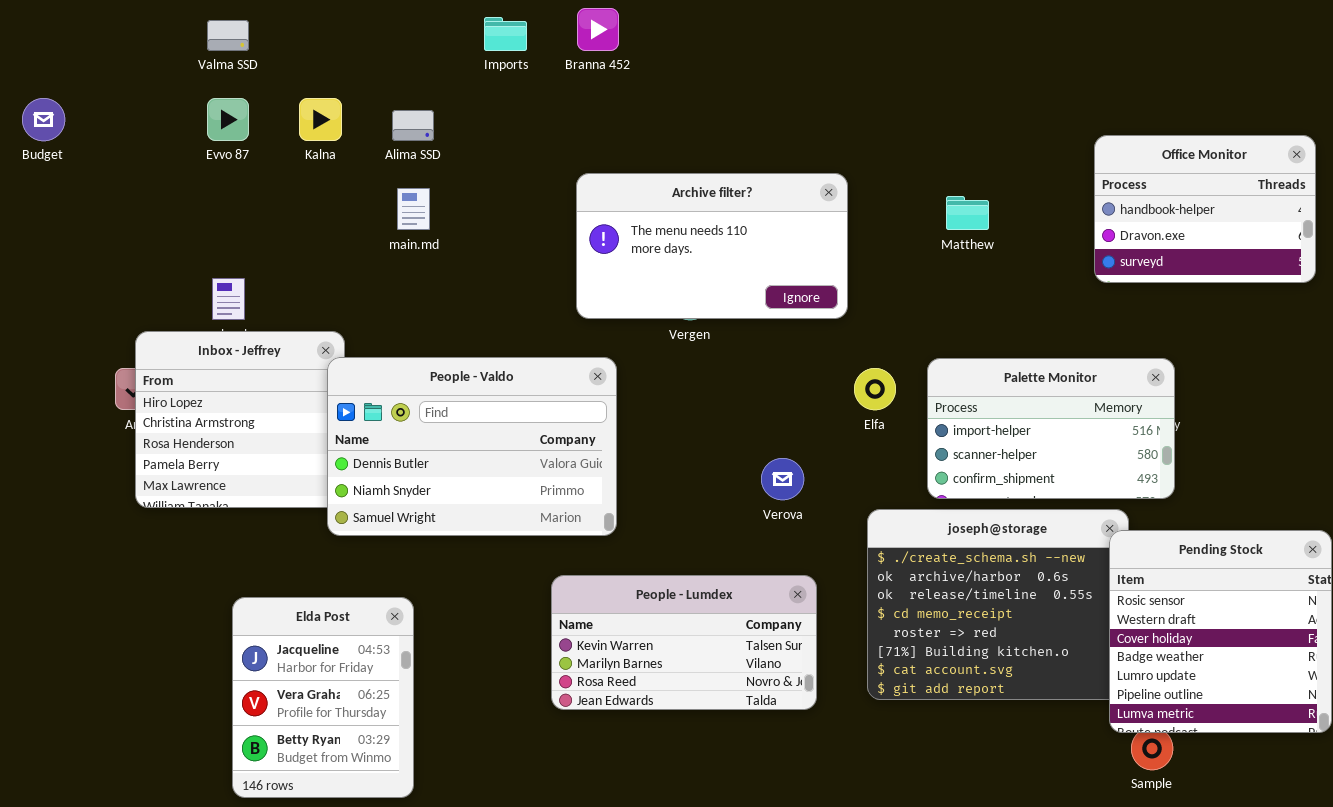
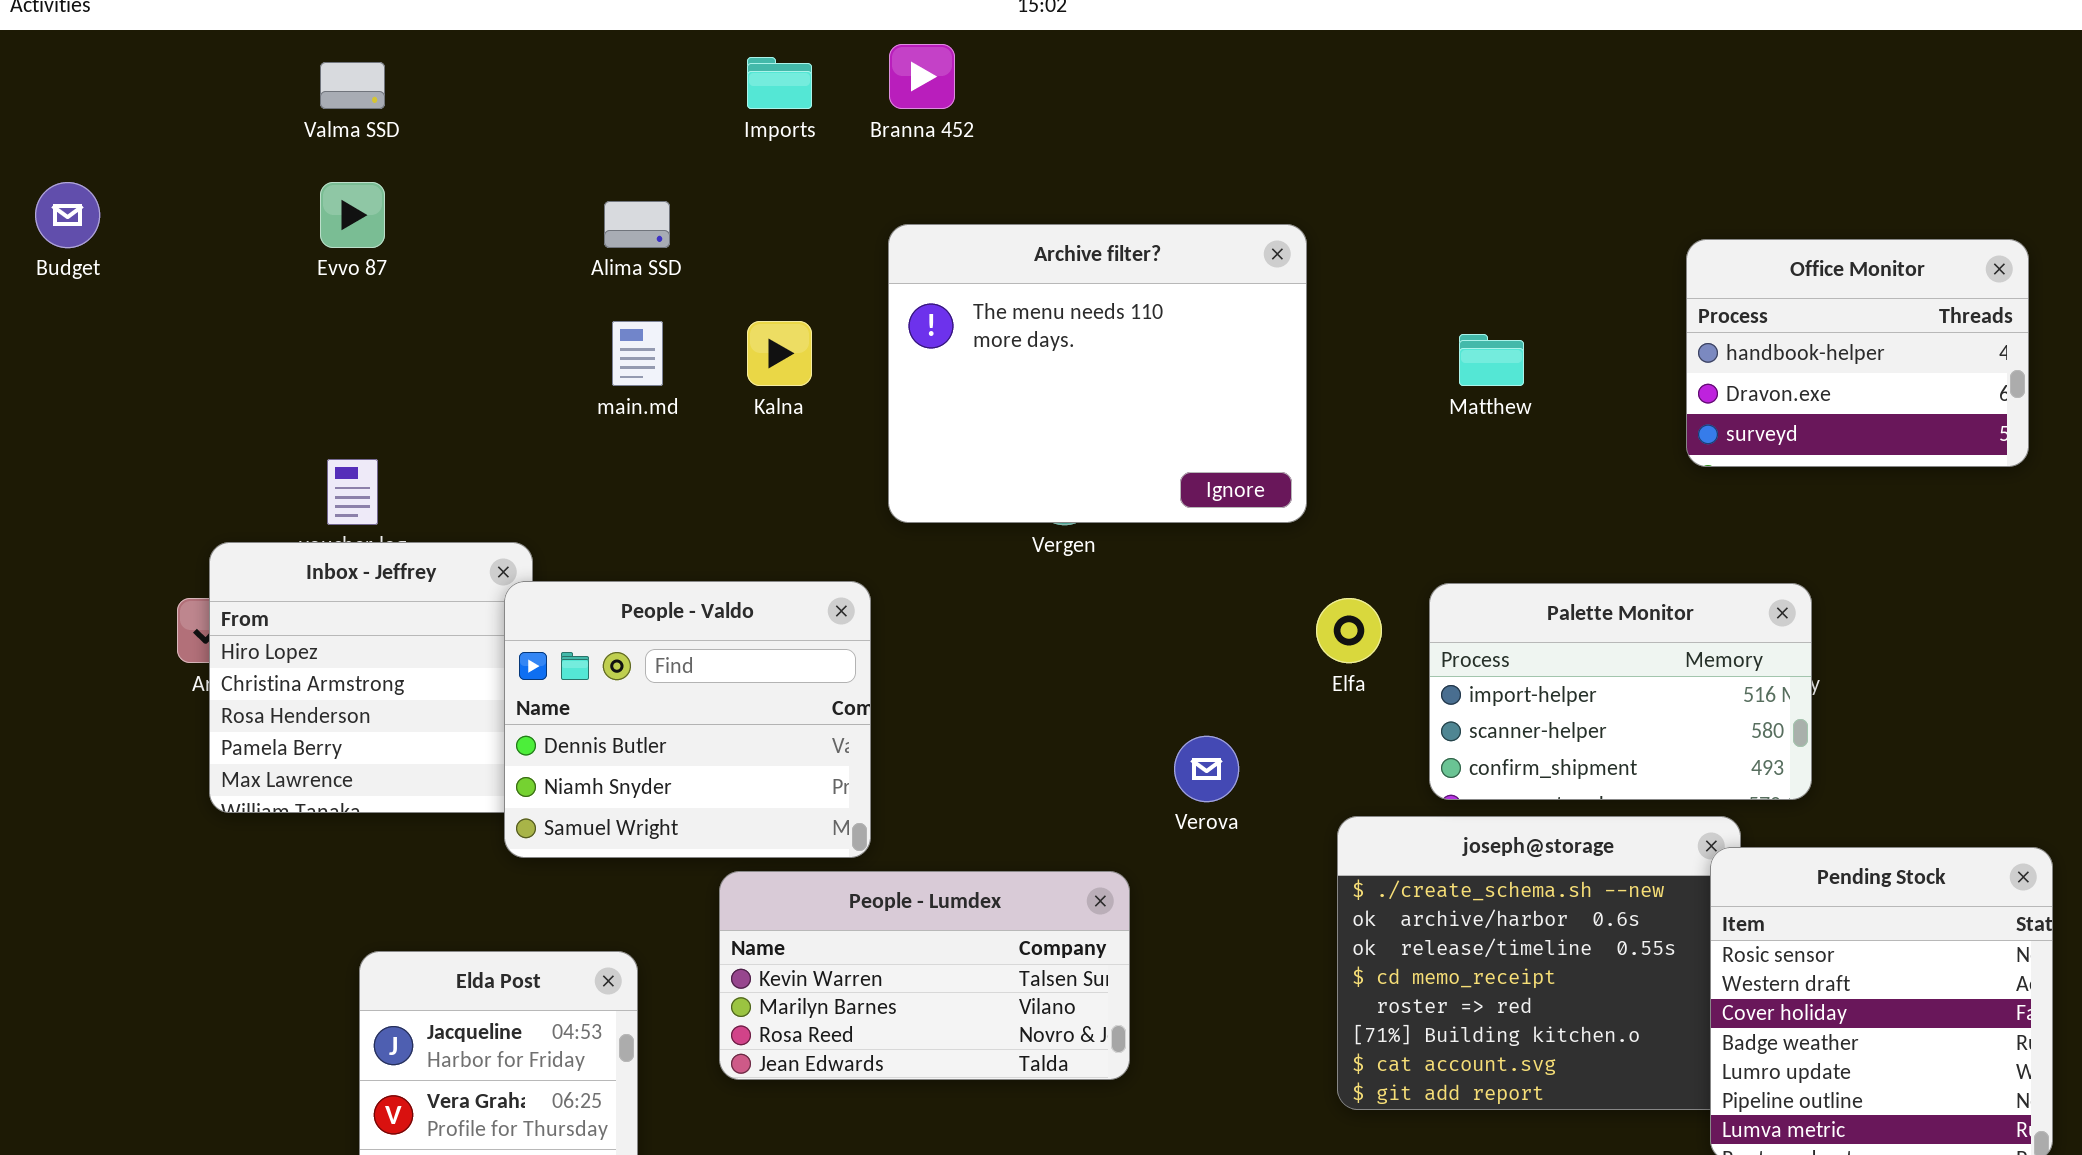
Kalna: [299,98,342,141] -> [747,321,812,386], moved
Archive filter?: [576,173,848,319] -> [888,224,1307,523], resized
People - Valdo: [327,357,617,536] -> [504,581,871,858], resized
People - Lumdex: [551,575,817,710] -> [719,871,1130,1080], moved

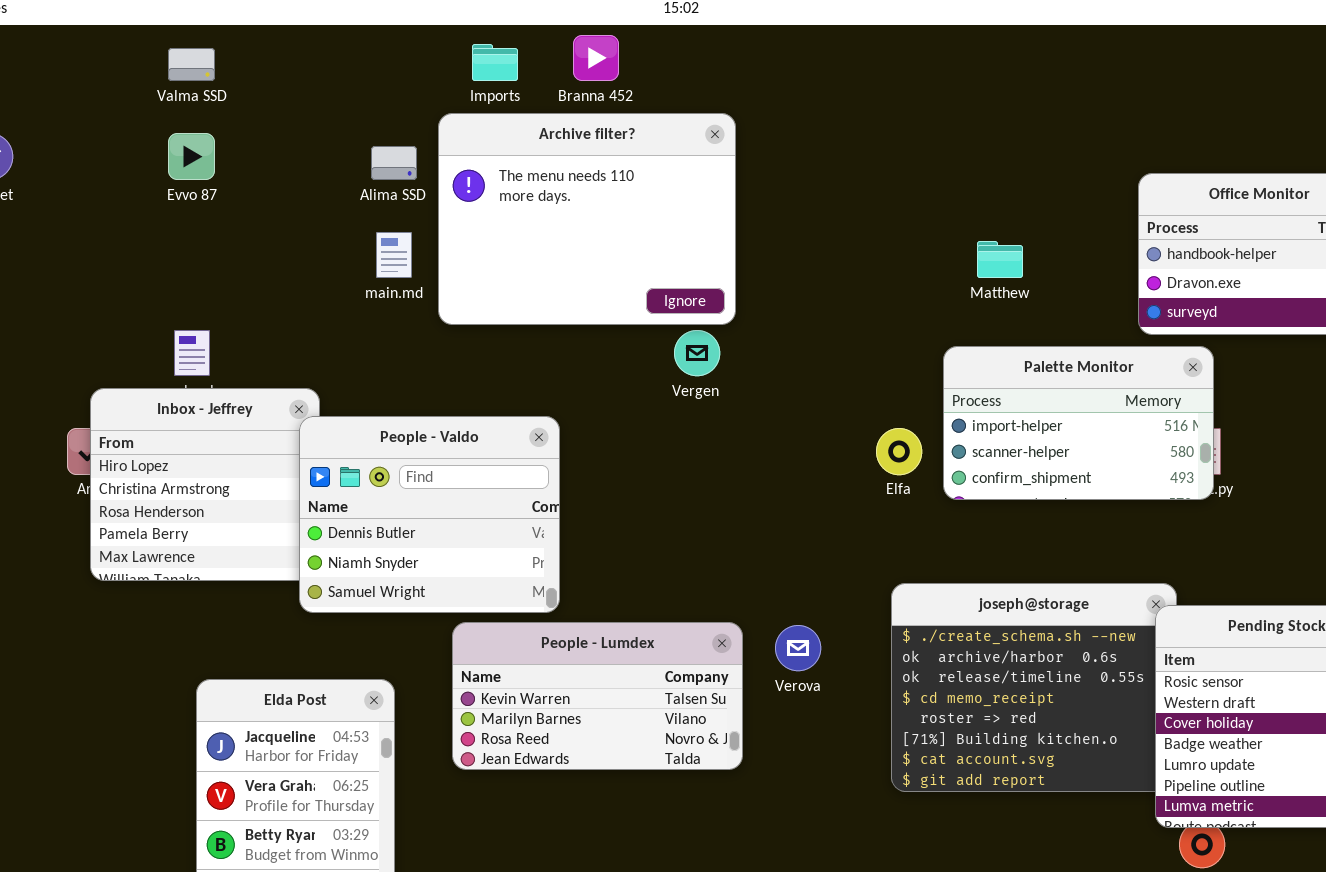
Archive filter?: [888,224,1307,523] -> [438,113,736,325], moved
Palette Monitor: [1429,583,1812,800] -> [943,346,1214,500], moved
Verova: [1174,736,1239,802] -> [775,625,821,671], moved

